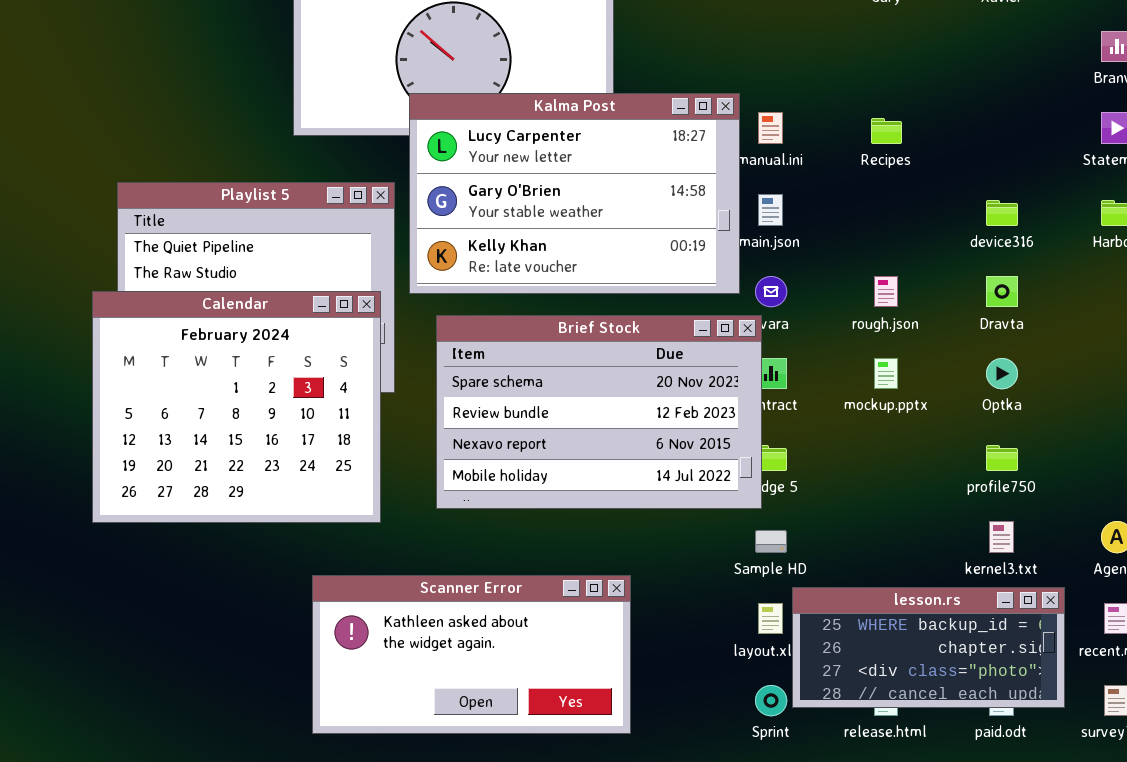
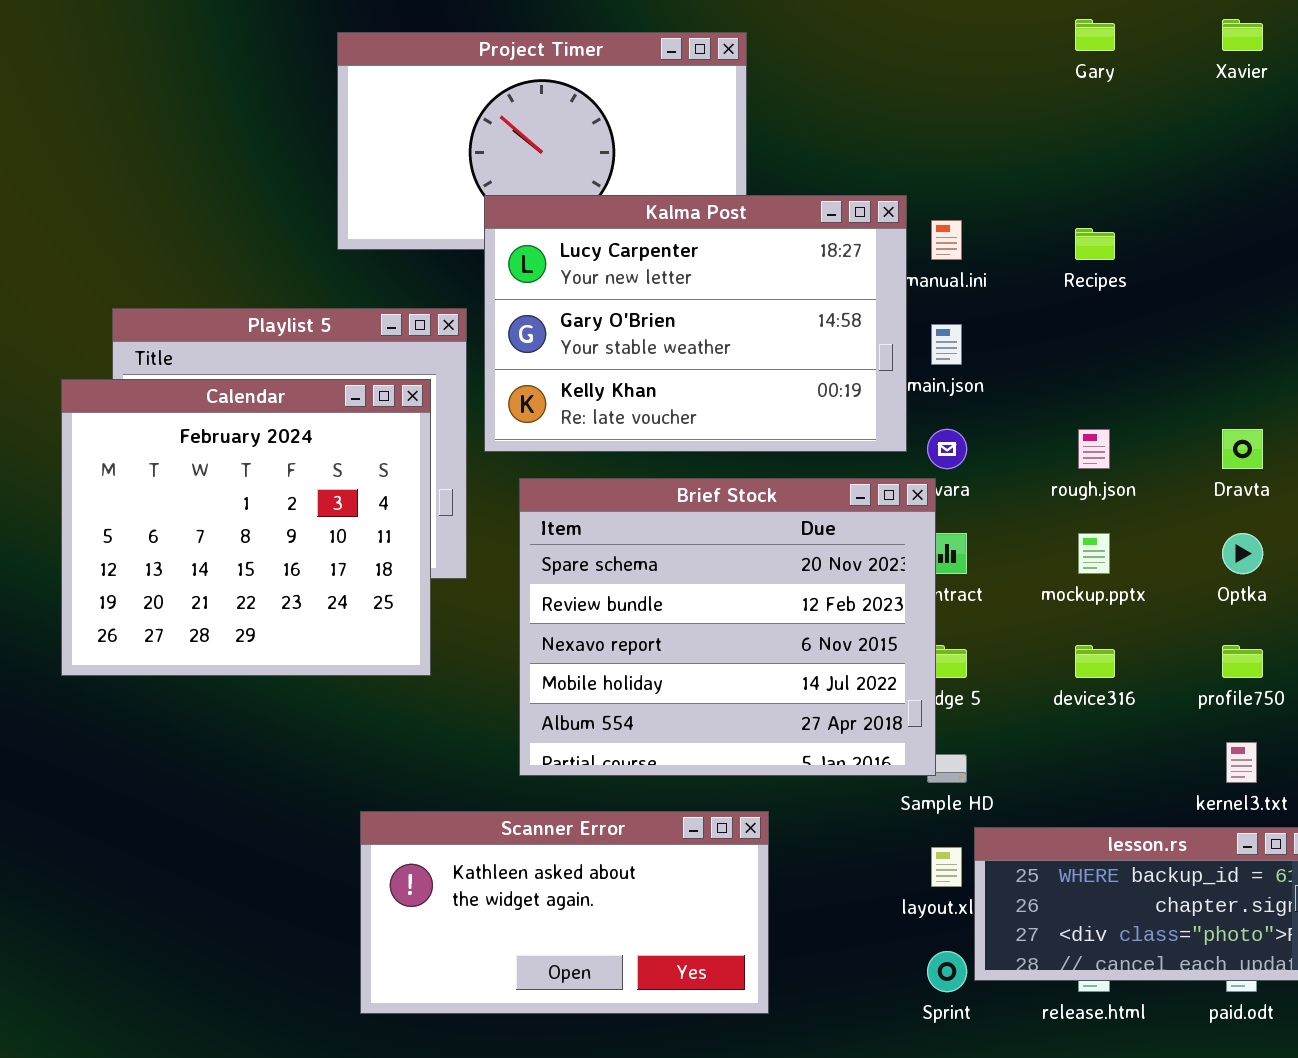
device316: [986,200,1018,226] -> [1075,645,1115,678], moved
Calendar: [92,291,381,523] -> [61,379,431,676], moved
Brief Stock: [436,315,762,509] -> [519,478,936,776], resized

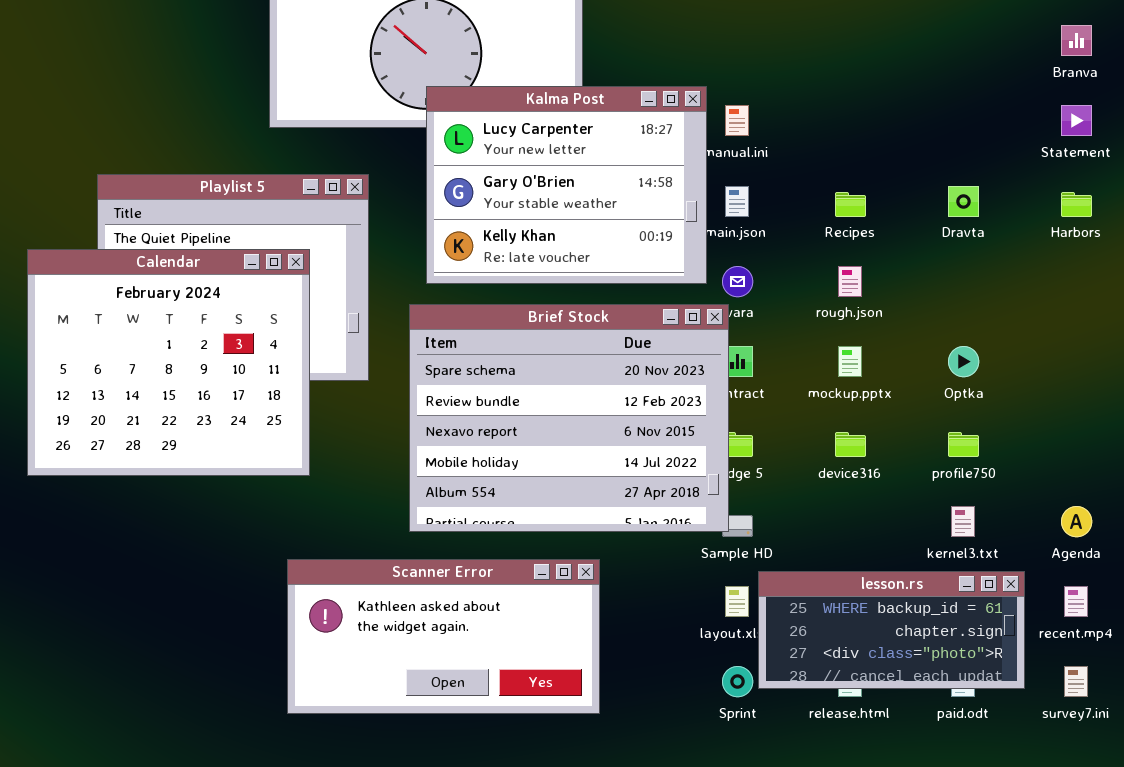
Kalma Post: [484,195,907,452] -> [426,86,707,284], resized
Recipes: [1075,228,1115,260] -> [835,192,866,217], moved
Calendar: [61,379,431,676] -> [27,249,310,476], moved
Dravta: [1222,429,1263,469] -> [948,186,979,217], moved

